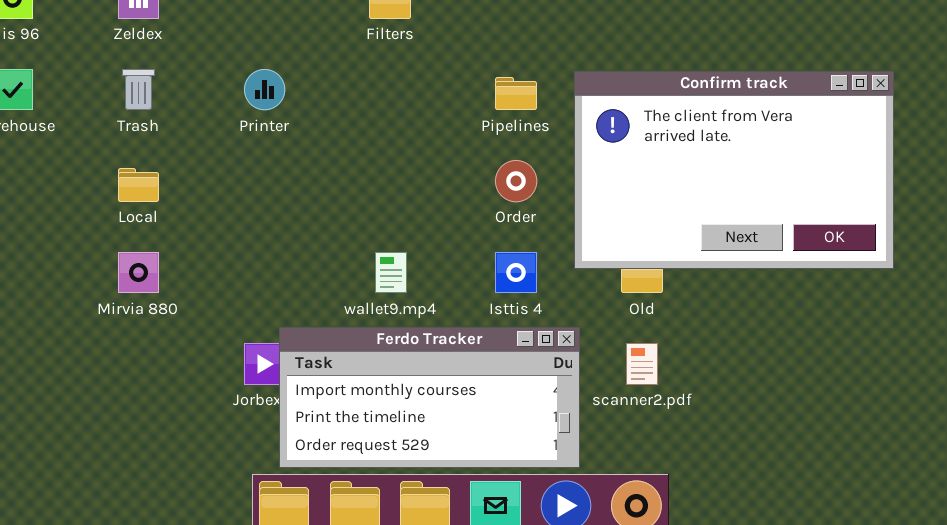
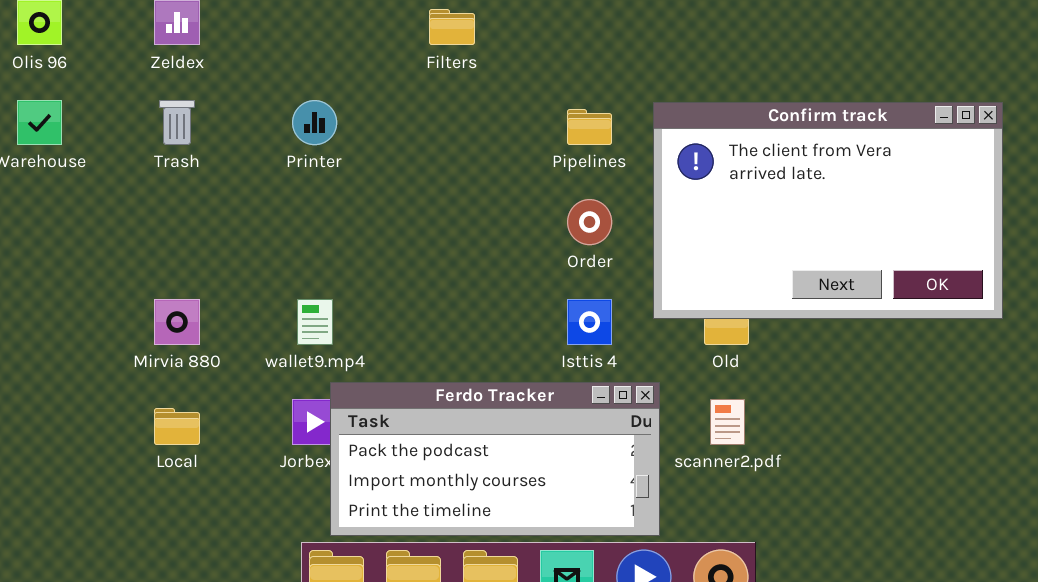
Local: [118,168,159,202] -> [154,408,200,445], moved
wallet9.mp4: [375,252,407,293] -> [297,299,333,345], moved
Ferdo Tracker: [279,327,580,468] -> [330,382,660,536], scrolled up 1 row

